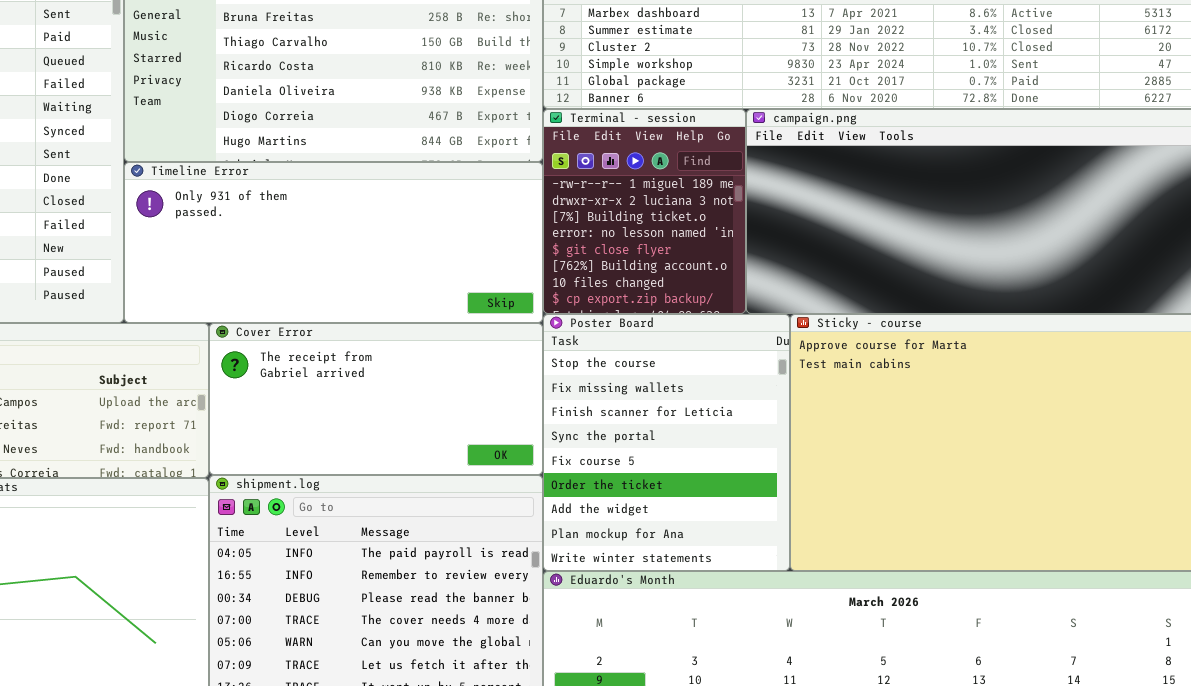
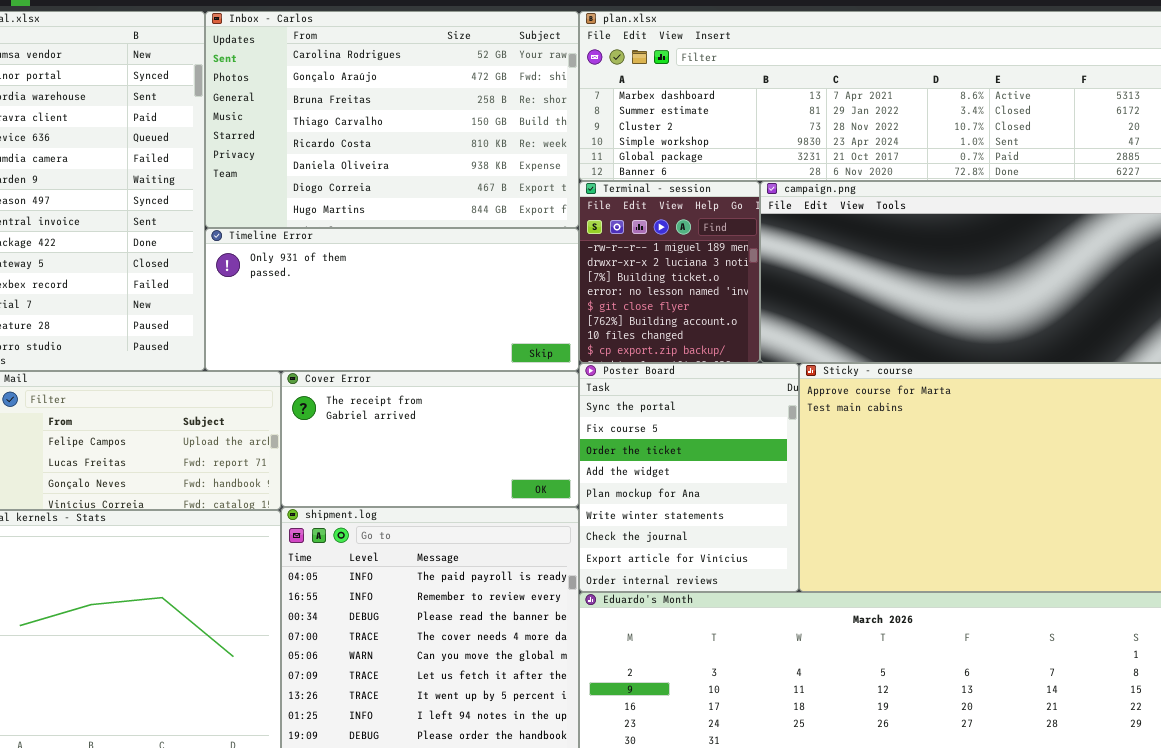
Poster Board: [543,314,790,571] -> [579,363,799,592], scrolled down 3 rows

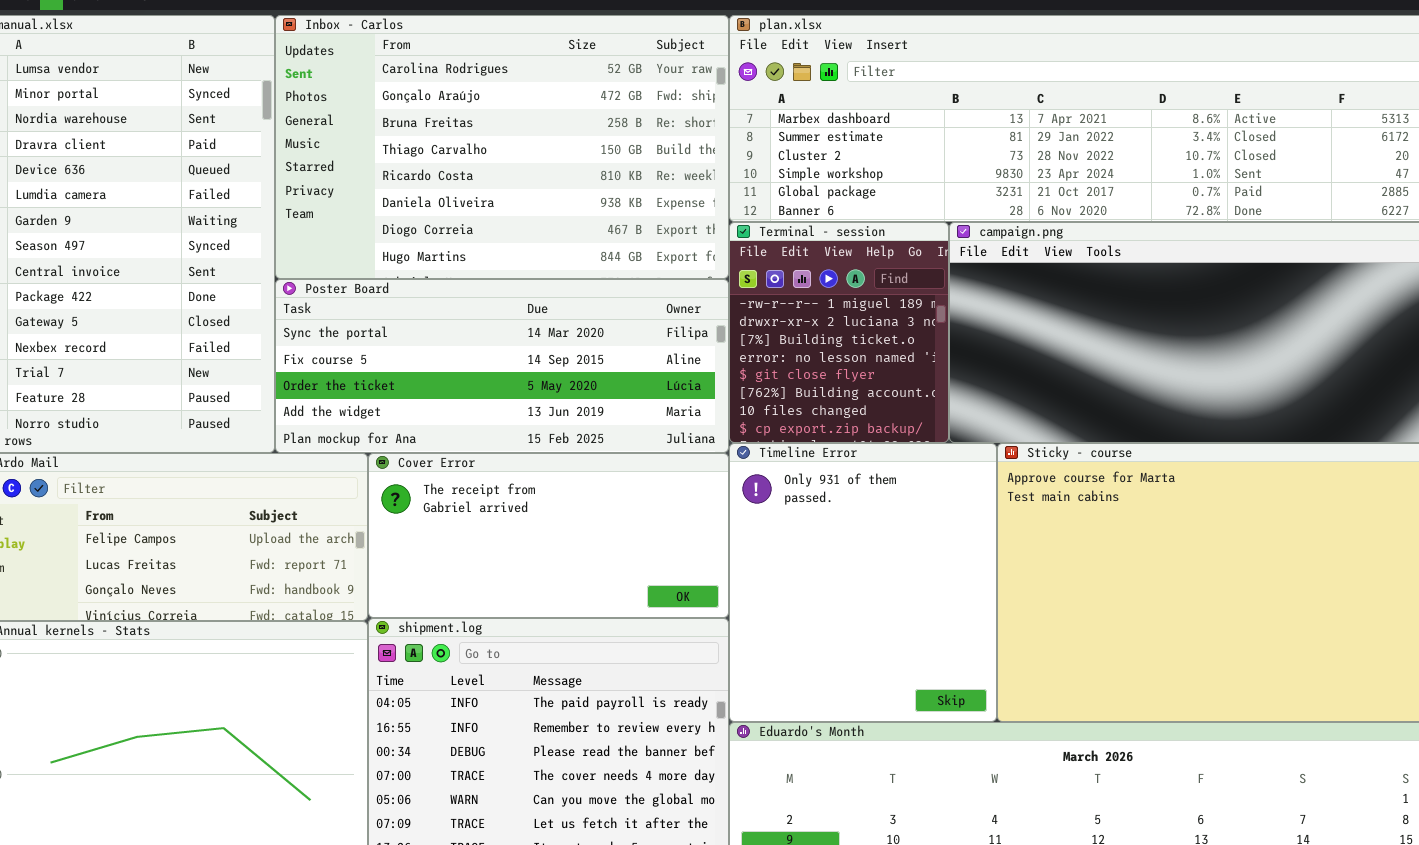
Timeline Error: [205,228,579,371] -> [729,443,997,722], moved, resized
Poster Board: [579,363,799,592] -> [275,279,729,453], moved, resized

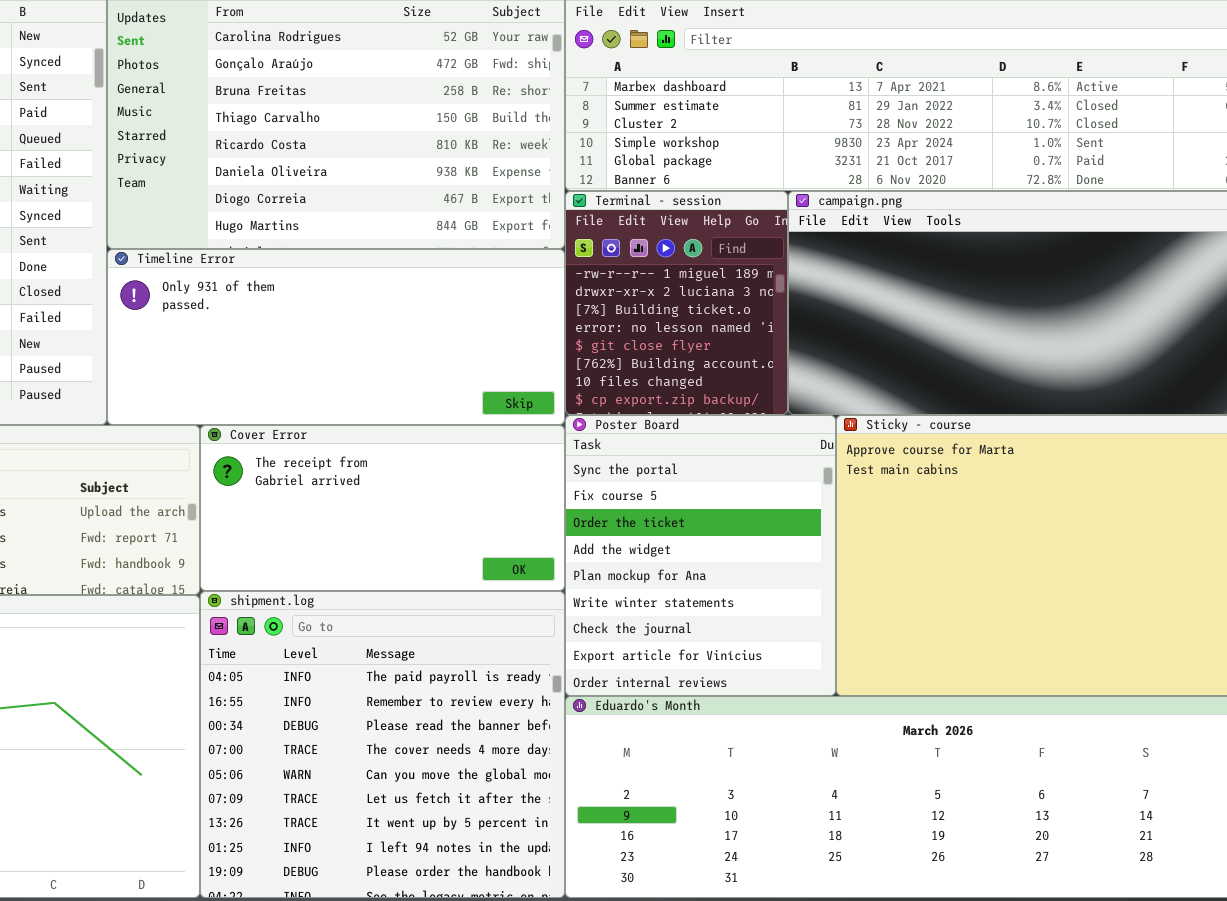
Poster Board: [275,279,729,453] -> [565,415,836,696], moved, resized
Timeline Error: [729,443,997,722] -> [107,249,565,425], moved, resized

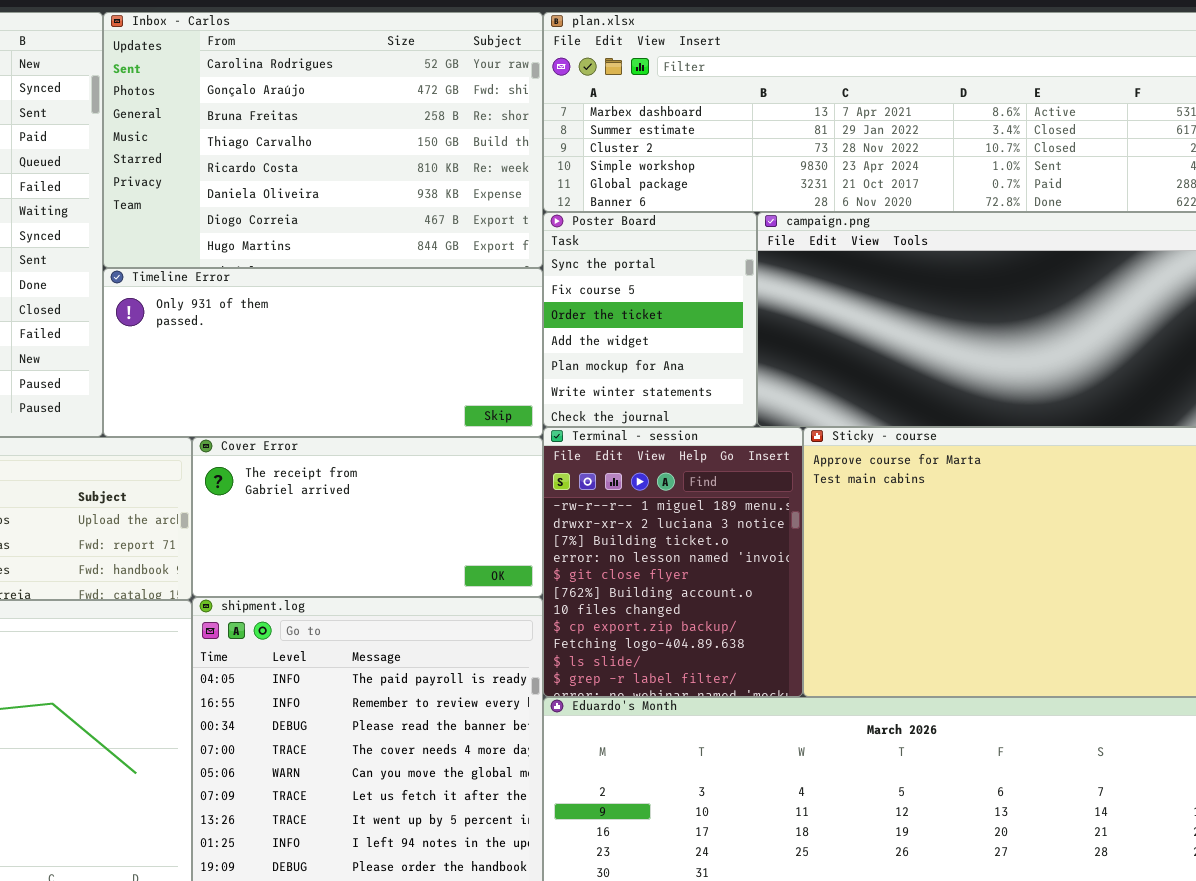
Terminal - session: [565,191,788,415] -> [543,427,803,697], moved, resized
Poster Board: [565,415,836,696] -> [543,212,757,427], moved, resized

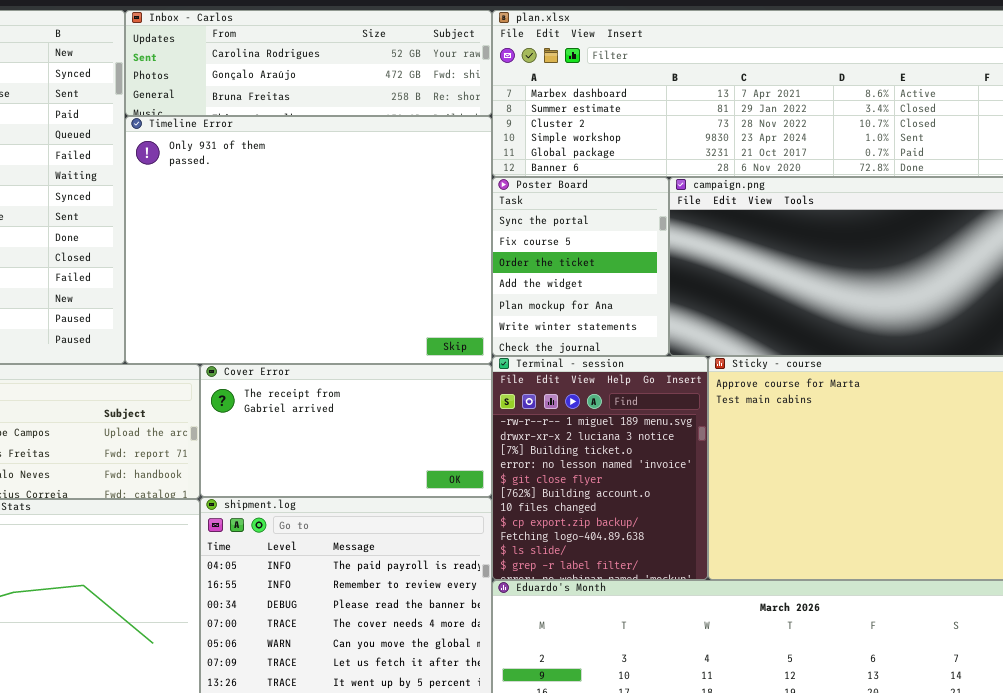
Inbox - Carlos: [103,12,543,268] -> [125,10,492,116], resized
Timeline Error: [103,268,543,437] -> [125,116,492,364], resized

